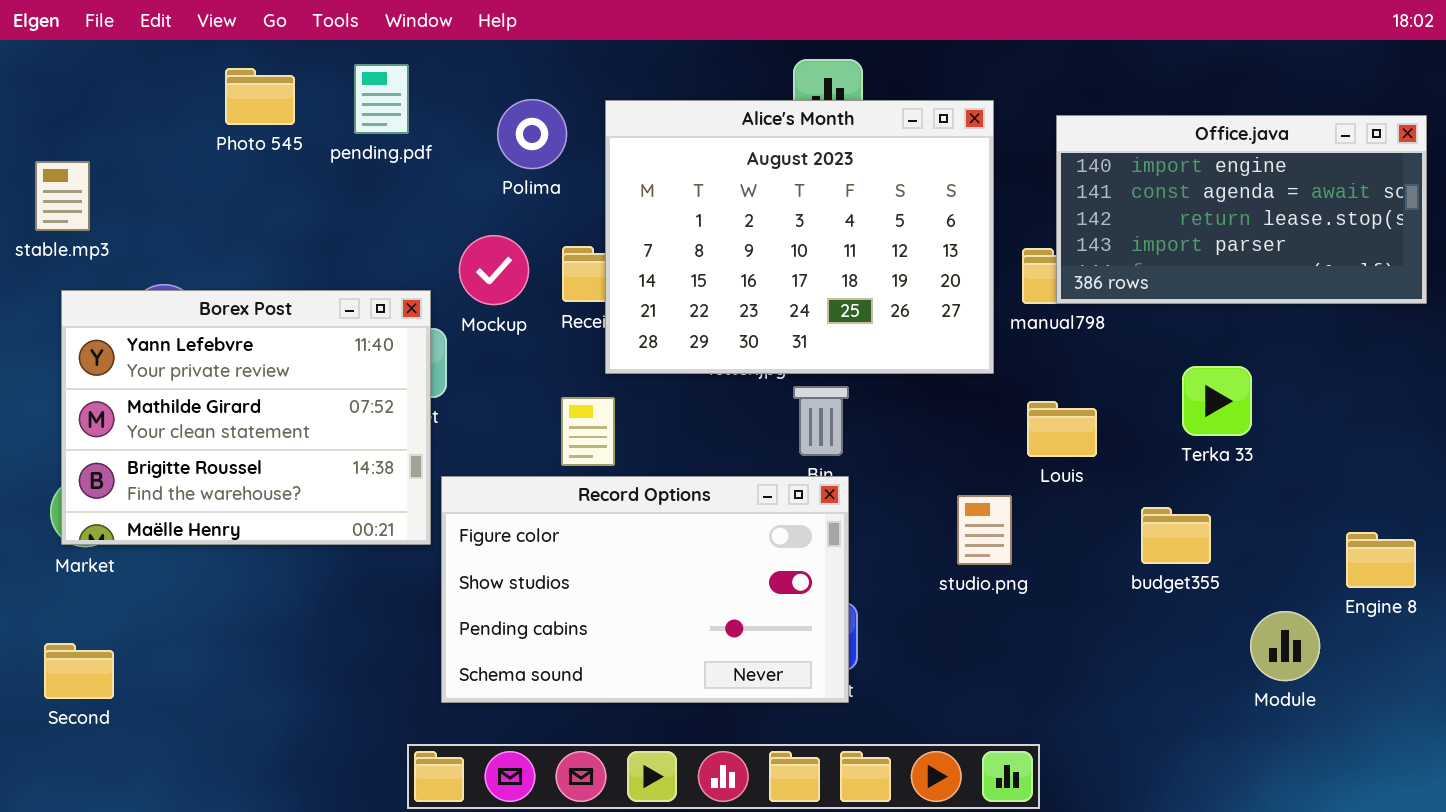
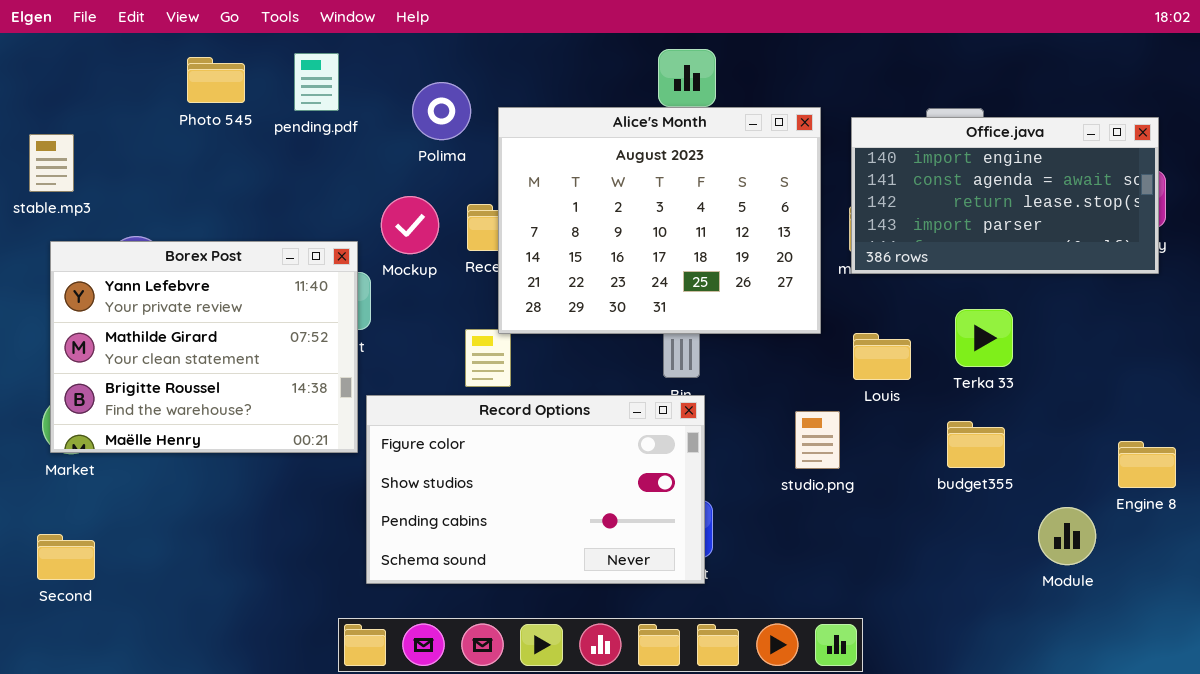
Alice's Month: [605,100,994,374] -> [498,107,821,334], moved
Office.java: [1056,115,1427,304] -> [851,117,1159,274], moved
Terka 33: [1182,366,1252,436] -> [955,309,1013,367], moved

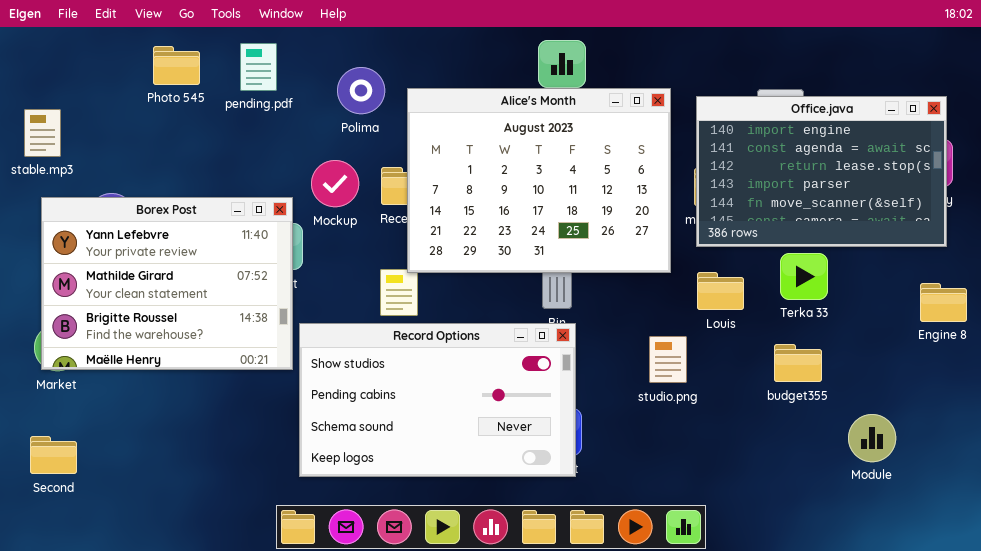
Office.java: [851,117,1159,274] -> [696,96,947,247], resized
Record Options: [366,395,705,584] -> [299,323,576,477], scrolled down 1 row
Engine 8: [1118,441,1176,488] -> [920,283,967,322], moved

